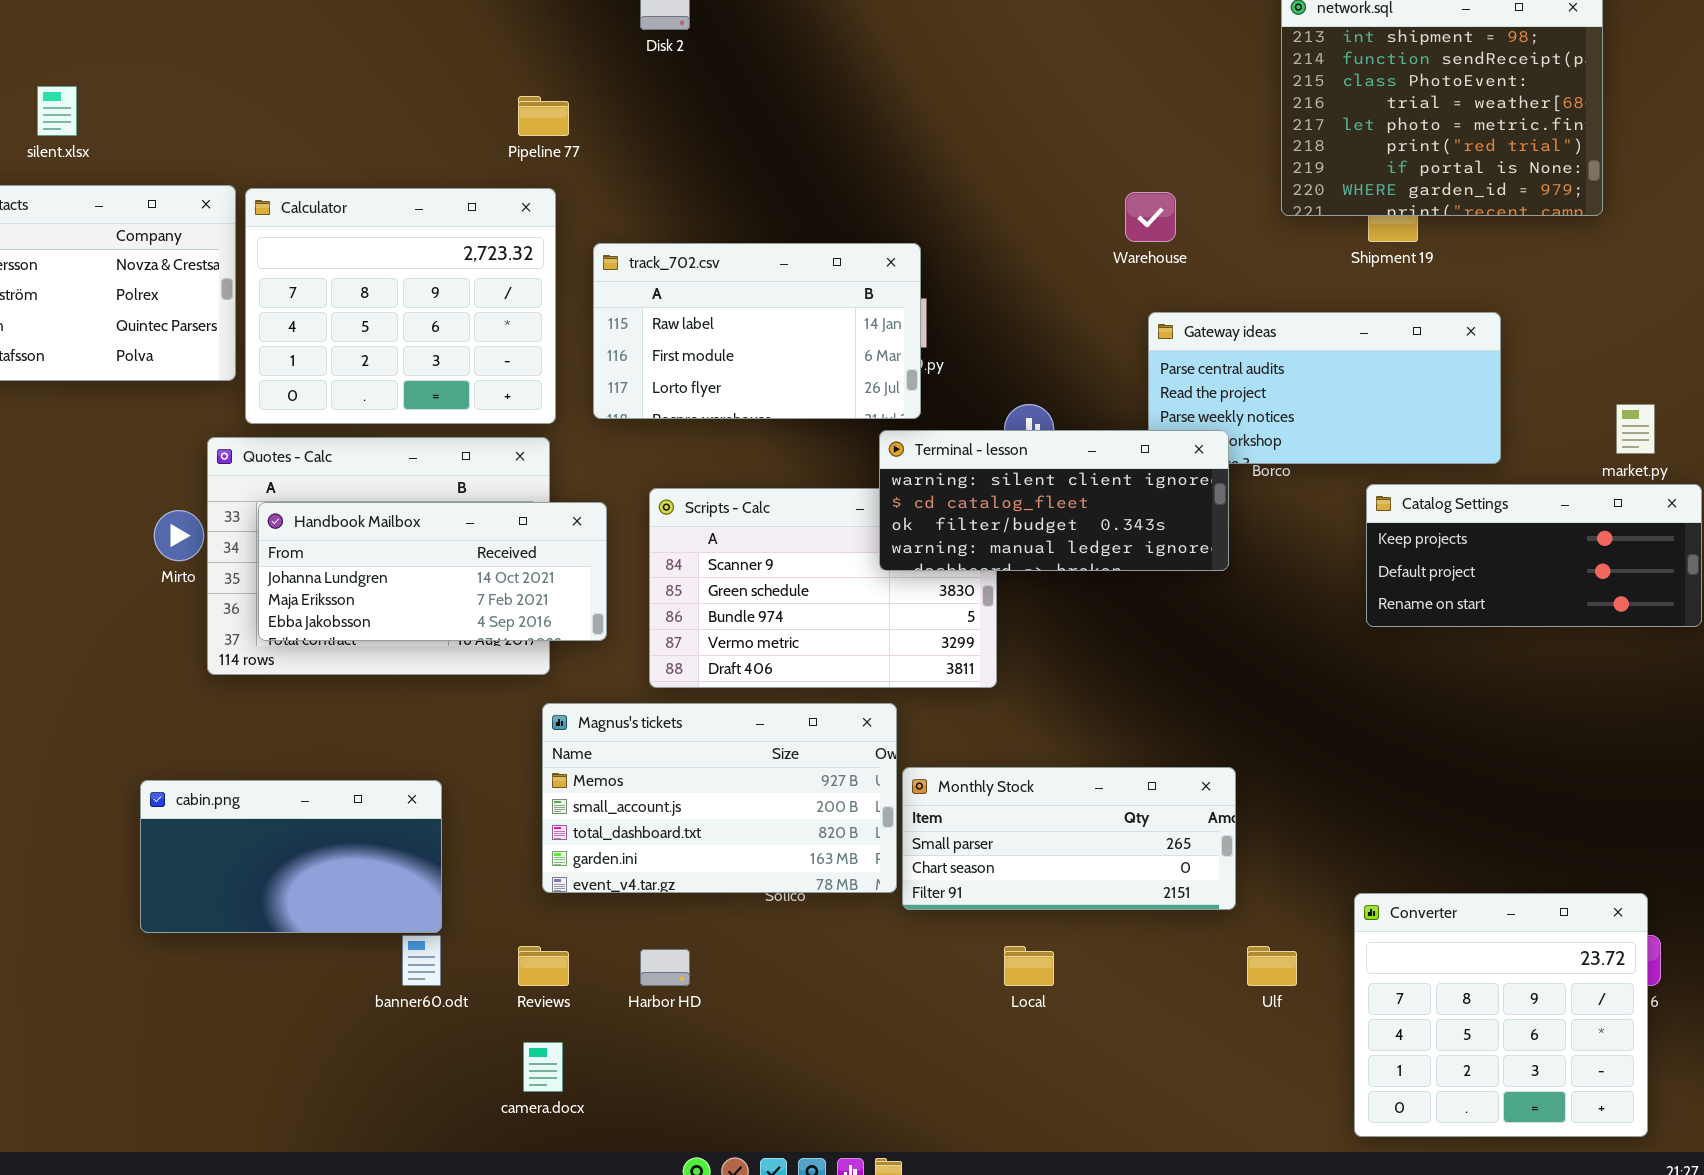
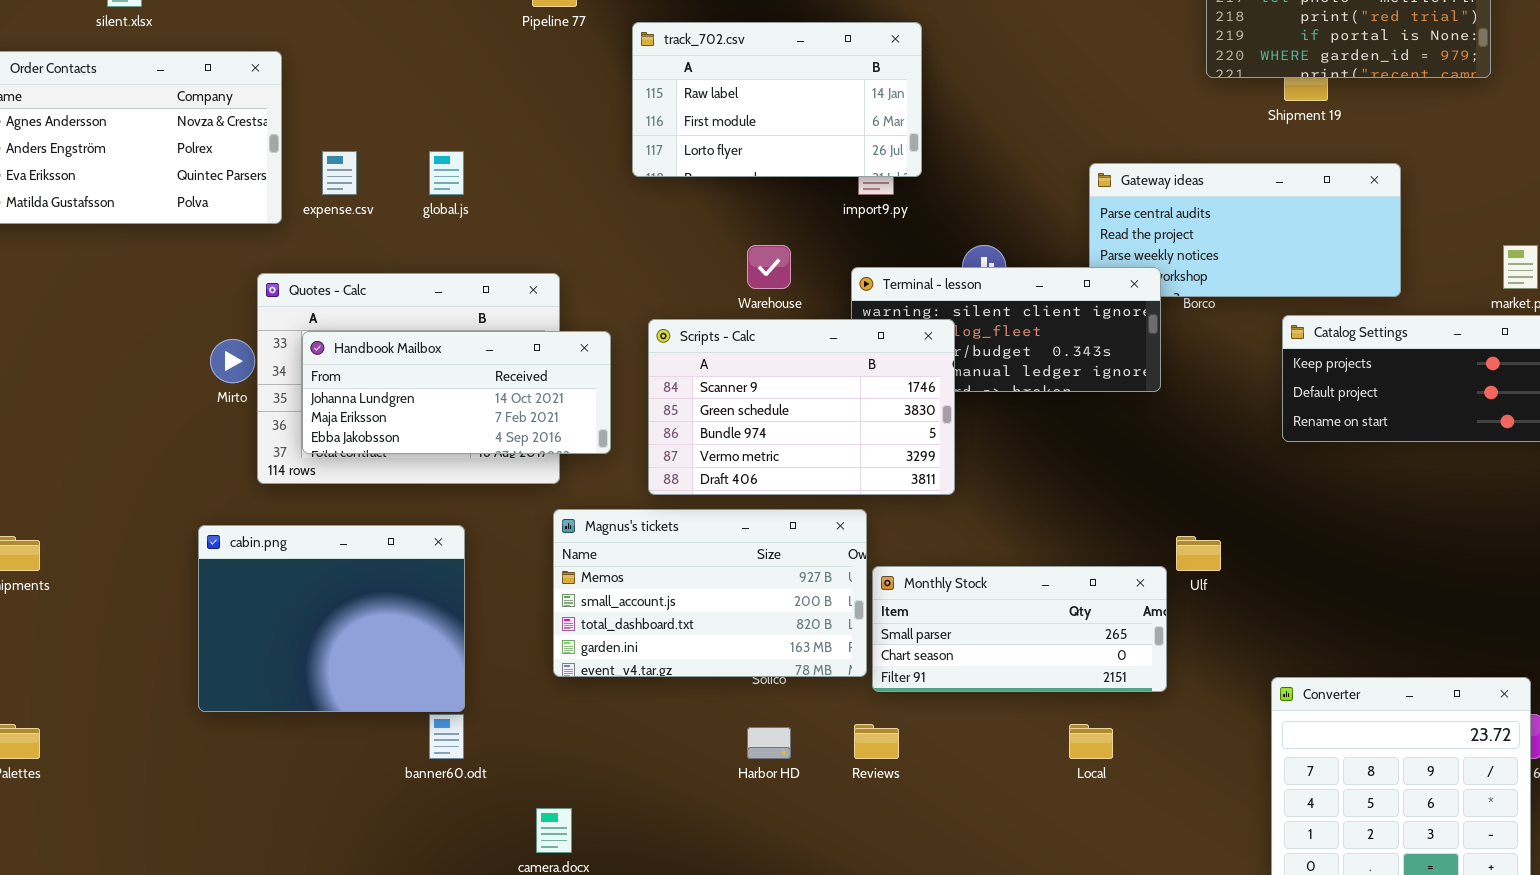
Calculator: [245,188,556,424] -> none, closed
Warehouse: [1125,192,1176,242] -> [747,245,791,289], moved
track_702.csv: [593,243,921,419] -> [632,22,922,177], moved
Scripts - Calc: [649,488,997,688] -> [648,319,955,495], raised
cabin.png: [140,780,442,933] -> [198,525,465,712], resized
Reviews: [518,946,569,986] -> [854,724,899,759], moved
Local: [1004,946,1054,986] -> [1069,724,1113,759], moved
Ulf: [1247,946,1297,986] -> [1176,536,1221,571], moved
Harbor HD: [640,949,690,986] -> [747,727,791,759], moved

